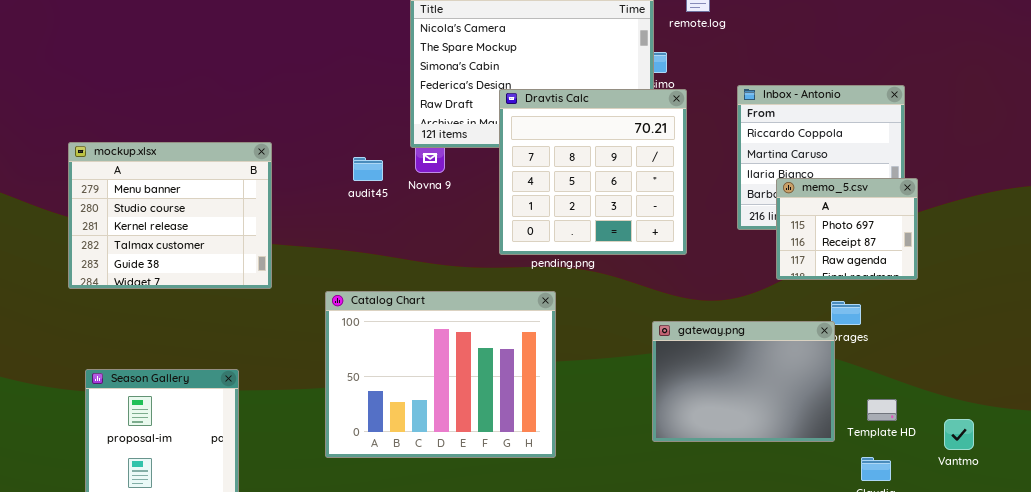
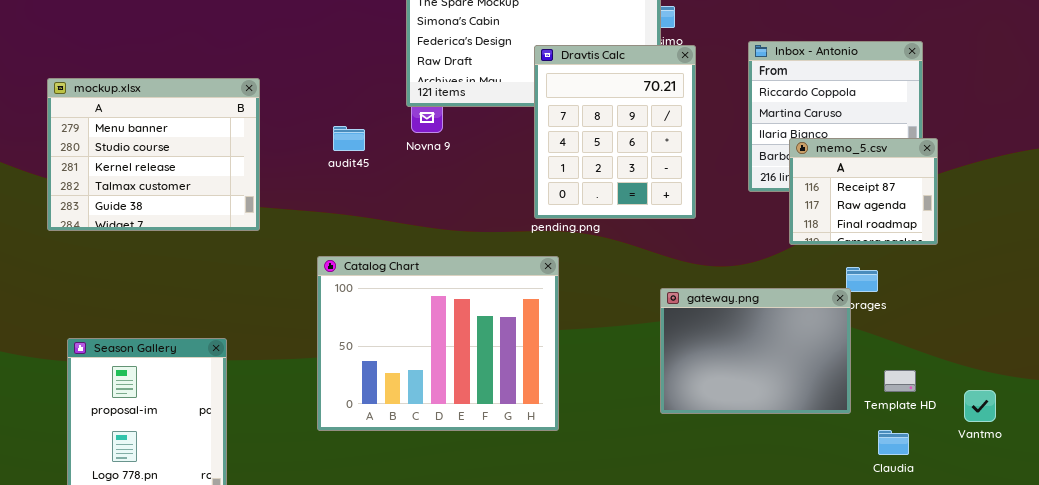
Dravtis Calc: [499,89,687,255] -> [534,45,696,219], resized
mockup.xlsx: [68,142,272,289] -> [47,78,260,231], moved
audit45: [353,157,383,181] -> [333,126,365,151], moved
memo_5.csv: [776,178,918,280] -> [789,138,938,245], scrolled down 1 row

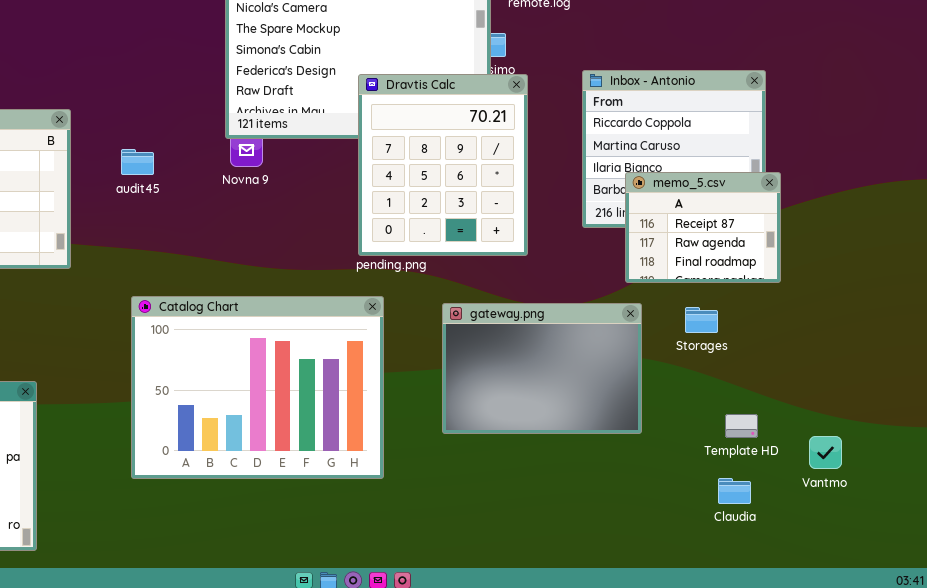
audit45: [333,126,365,151] -> [121,149,154,175], moved
gateway.png: [660,288,851,414] -> [442,303,642,434], moved

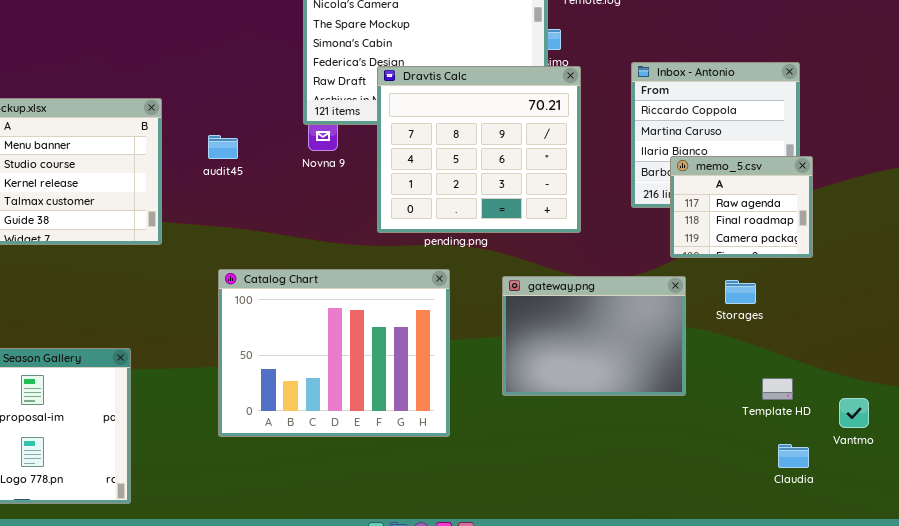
Dravtis Calc: [358,74,528,256] -> [377,66,581,233], resized
memo_5.csv: [625,172,781,283] -> [670,156,813,258], scrolled down 1 row
Claudia: [718,478,751,504] -> [778,444,809,468], moved

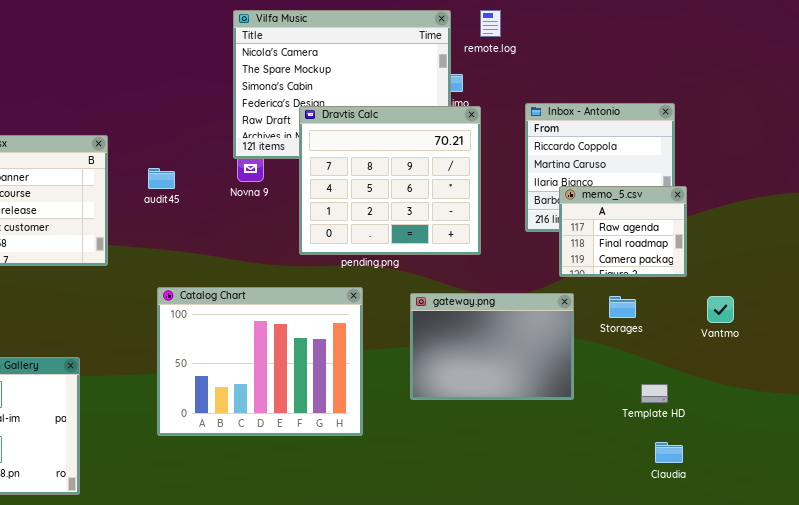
Vantmo: [839,398,869,428] -> [707,296,734,323], moved

